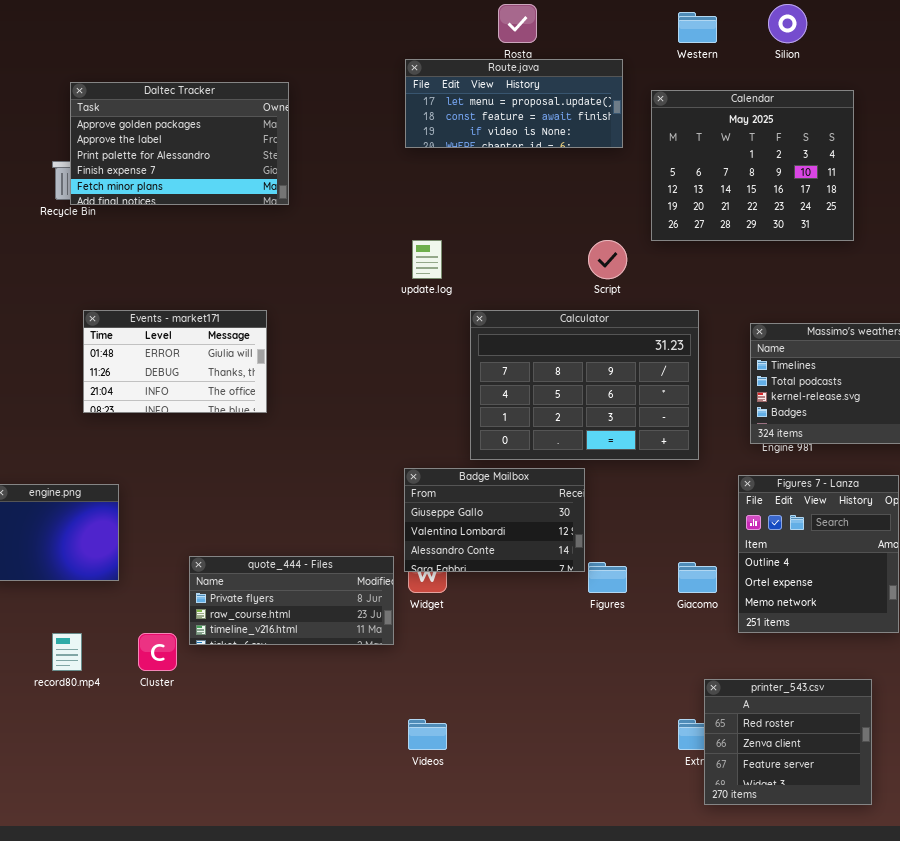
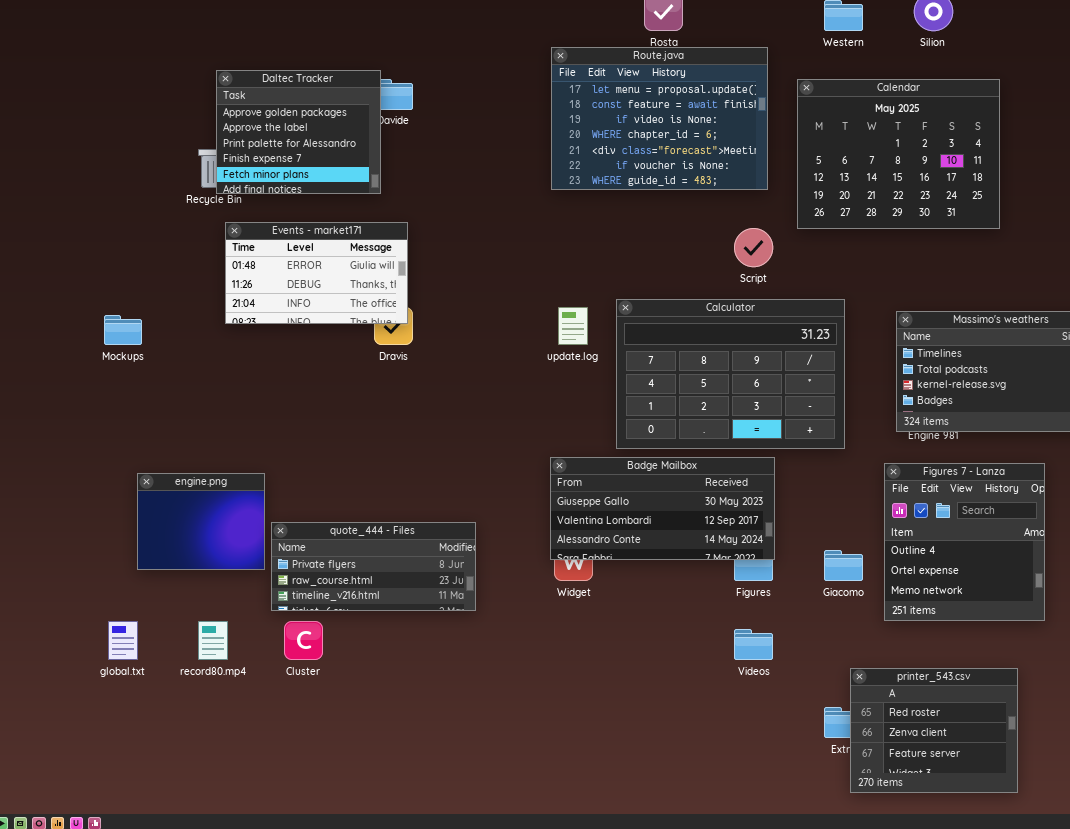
Route.java: [405,59,623,148] -> [551,47,768,190], resized
Daltec Tracker: [70,82,289,205] -> [216,70,381,194], resized
update.log: [412,240,442,279] -> [558,307,588,345], moved
Events - market171: [83,310,267,413] -> [225,222,408,324], moved
Badge Mailbox: [404,468,585,572] -> [550,457,775,560], resized
quote_444 - Files: [189,556,394,645] -> [271,522,476,611], moved
Videos: [408,719,447,750] -> [734,629,773,660], moved

